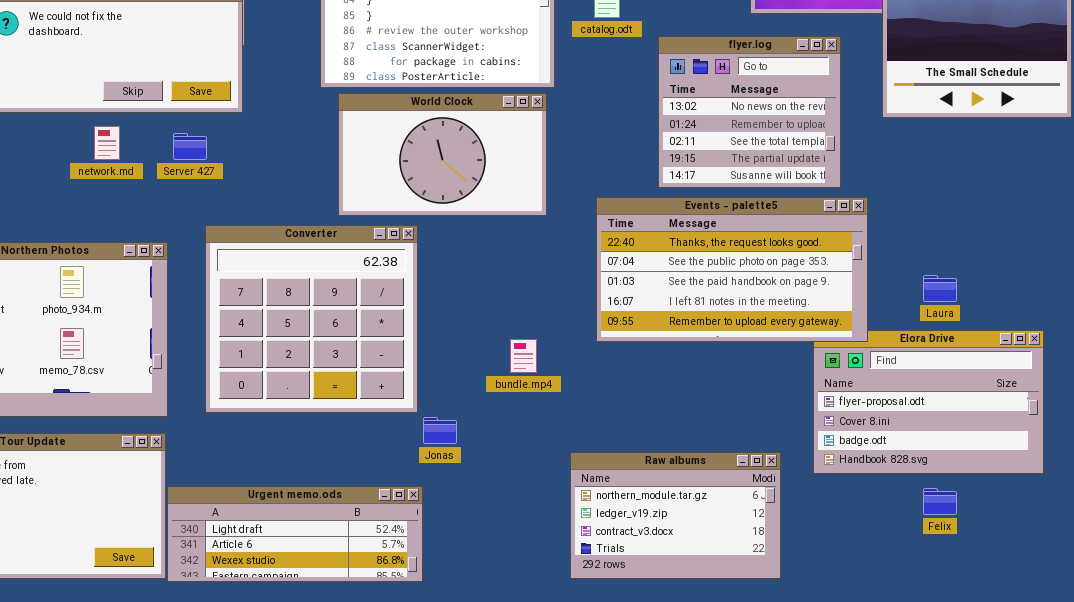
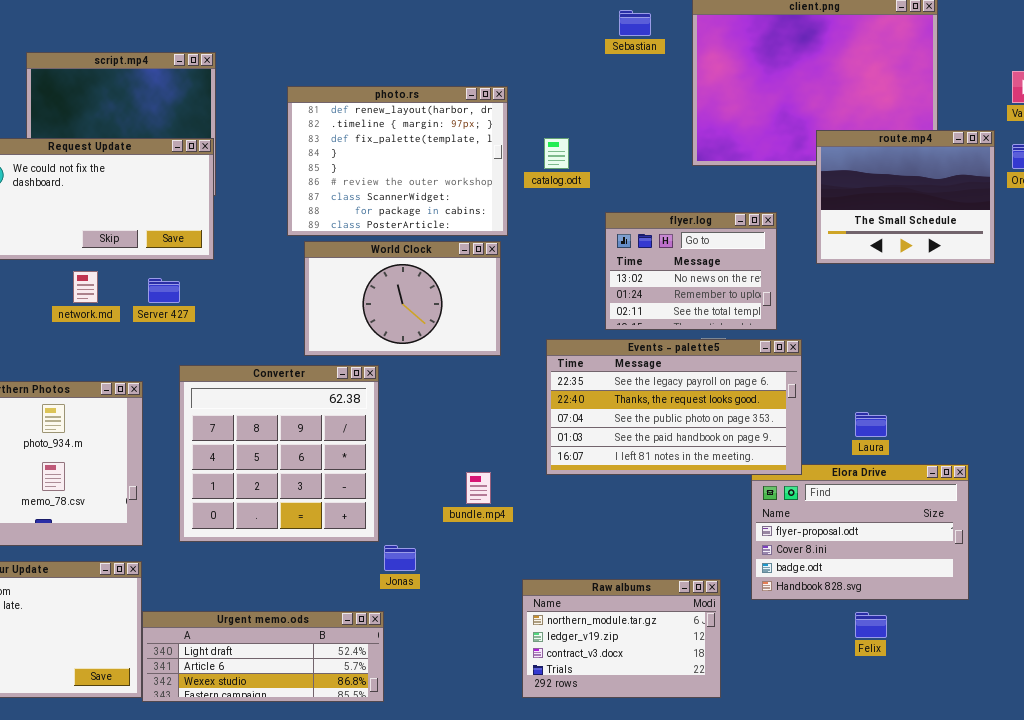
flyer.log: [658,36,841,188] -> [605,212,777,330], resized
Events - palette5: [596,197,868,342] -> [546,339,802,475], scrolled up 1 row

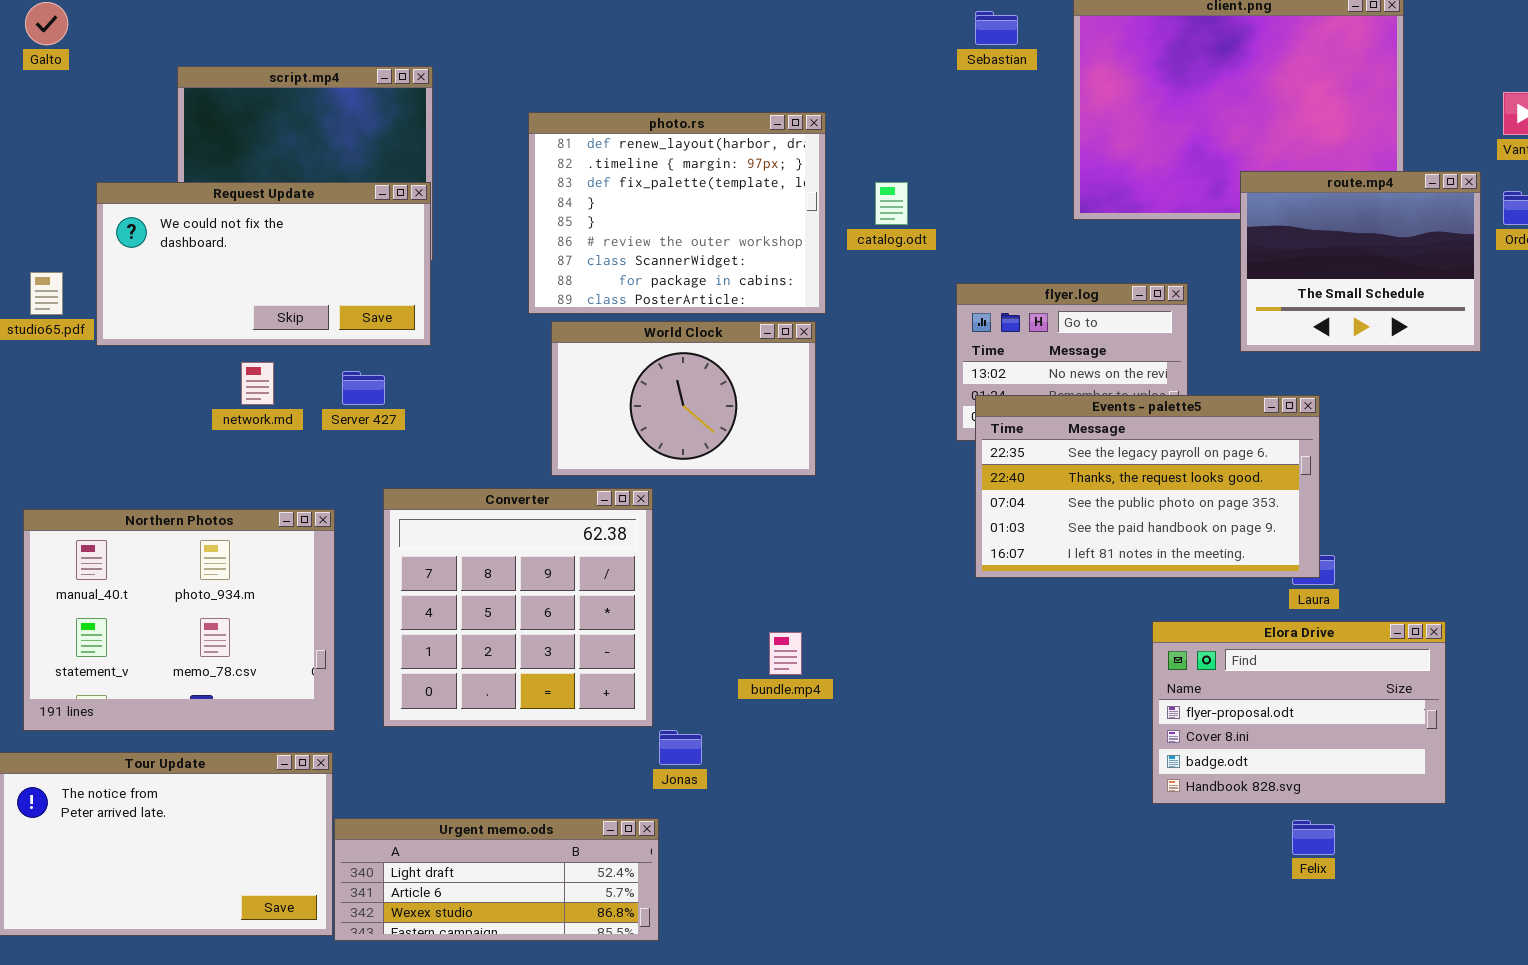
Events - palette5: [546,339,802,475] -> [975,395,1320,578], moved
Raw albums: [522,579,721,698] -> none, closed

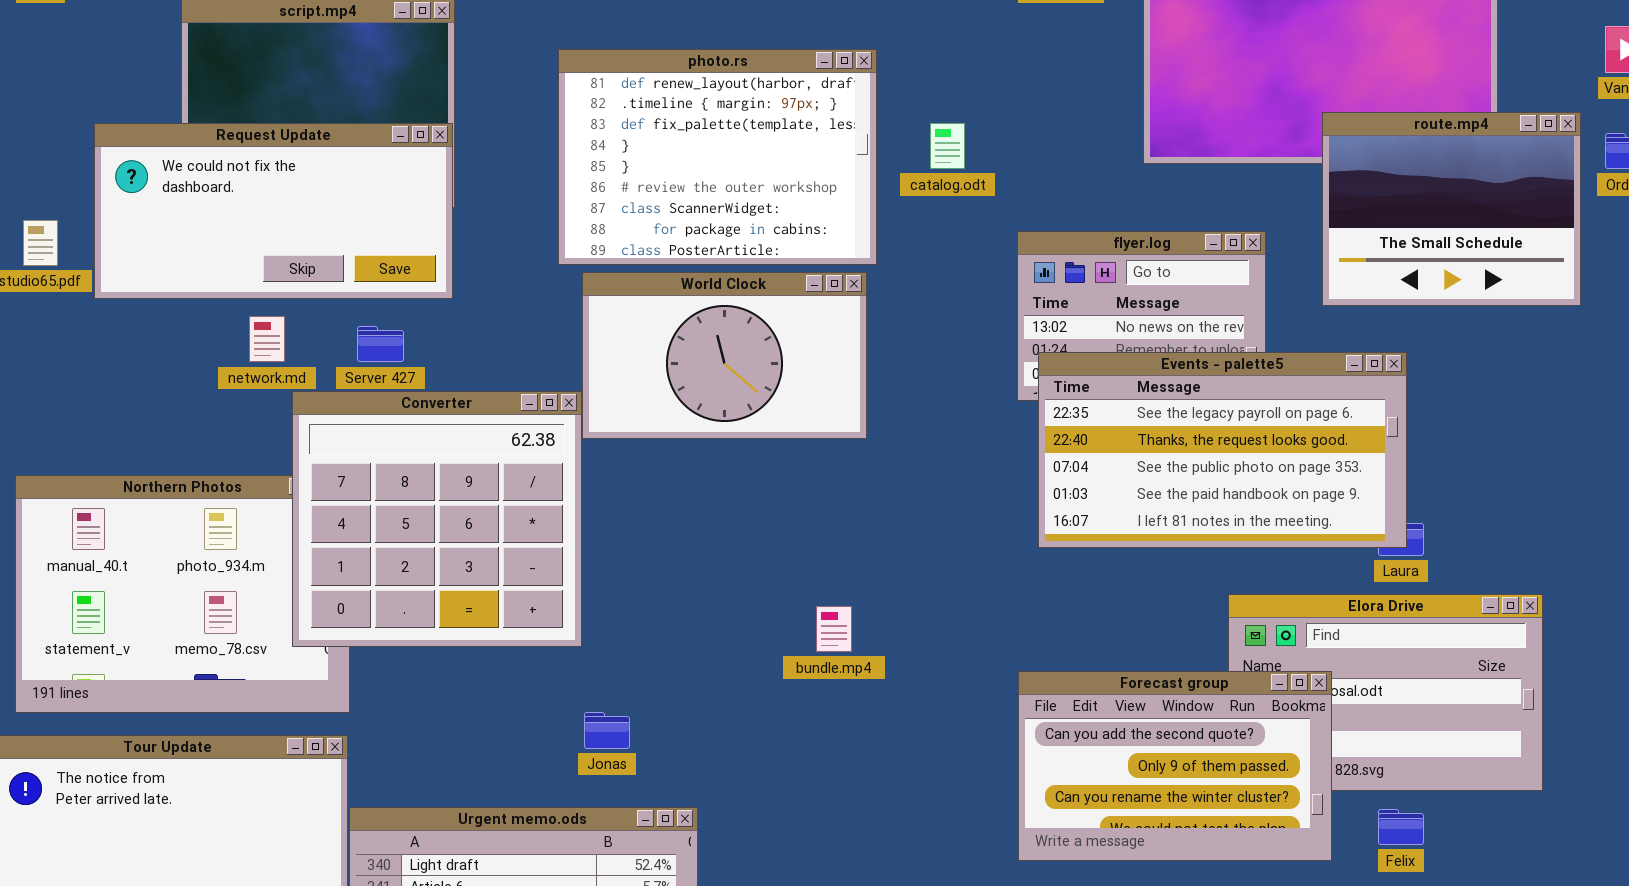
Converter: [383,488,653,727] -> [292,391,582,647], moved
Forecast group: none -> [1018,671,1332,861], opened
Jonas: [659,730,702,765] -> [584,712,630,749], moved

